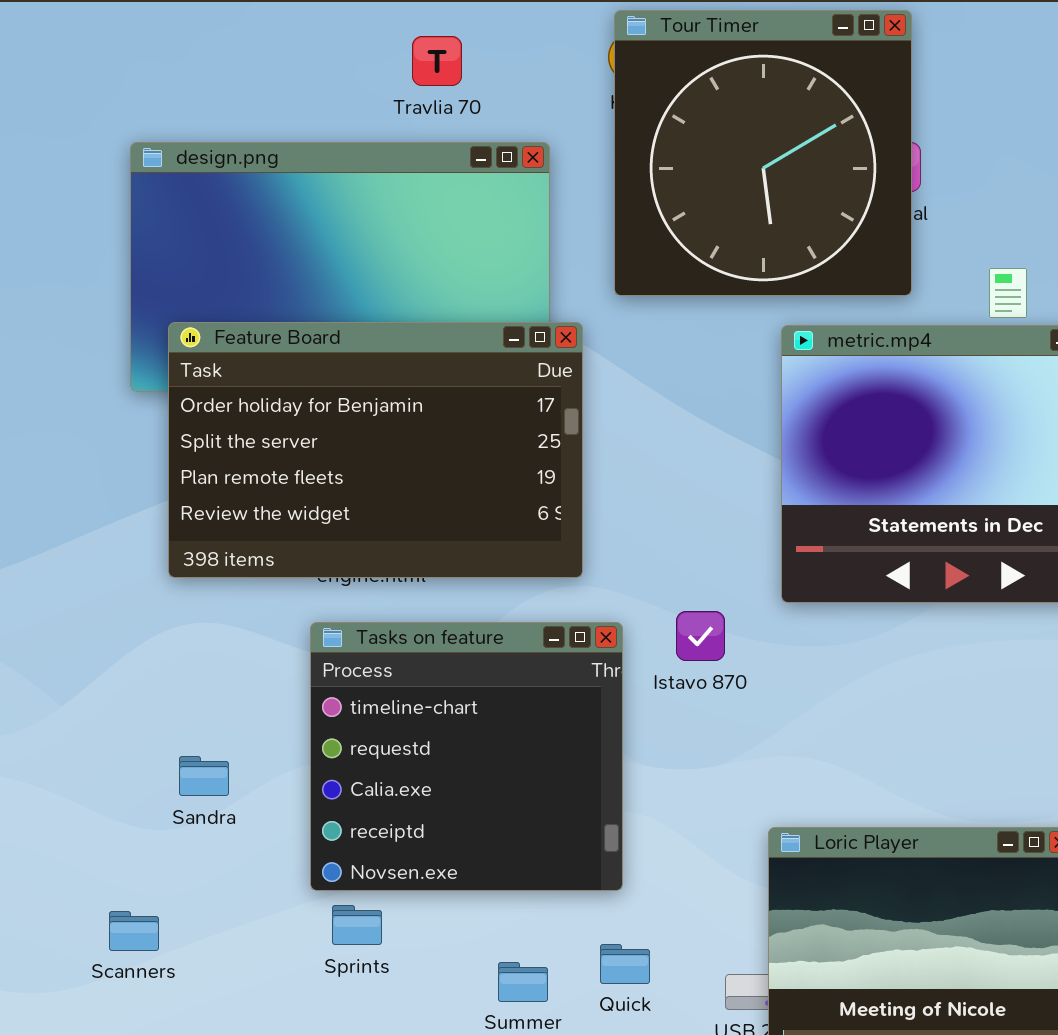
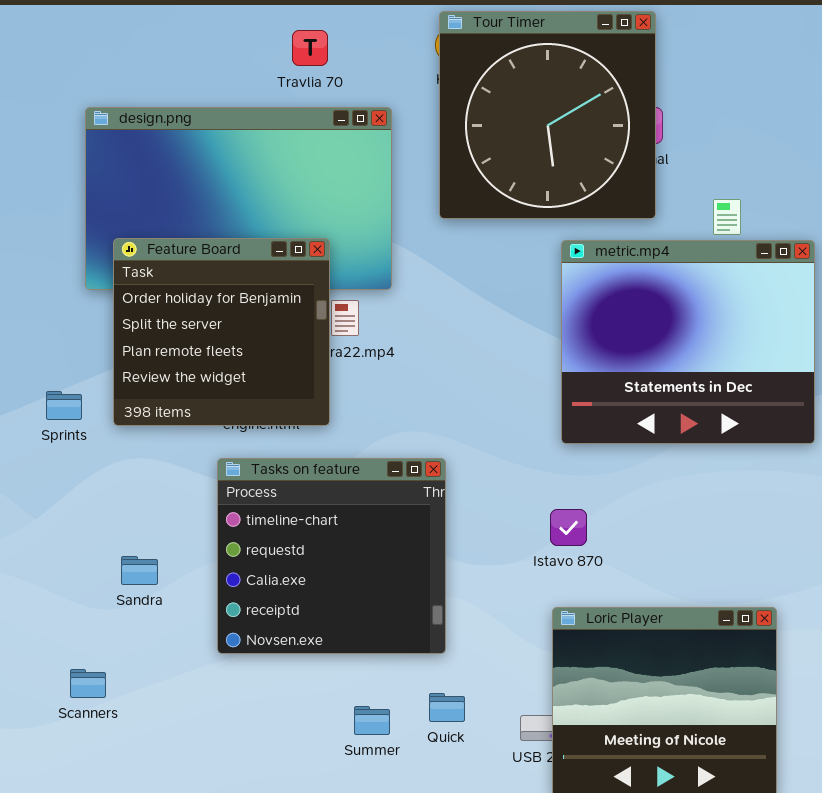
Feature Board: [168,322,583,578] -> [113,238,330,426], resized
Istavo 870: [676,611,725,661] -> [550,509,587,546], moved
Sprints: [332,905,382,945] -> [46,391,82,420], moved

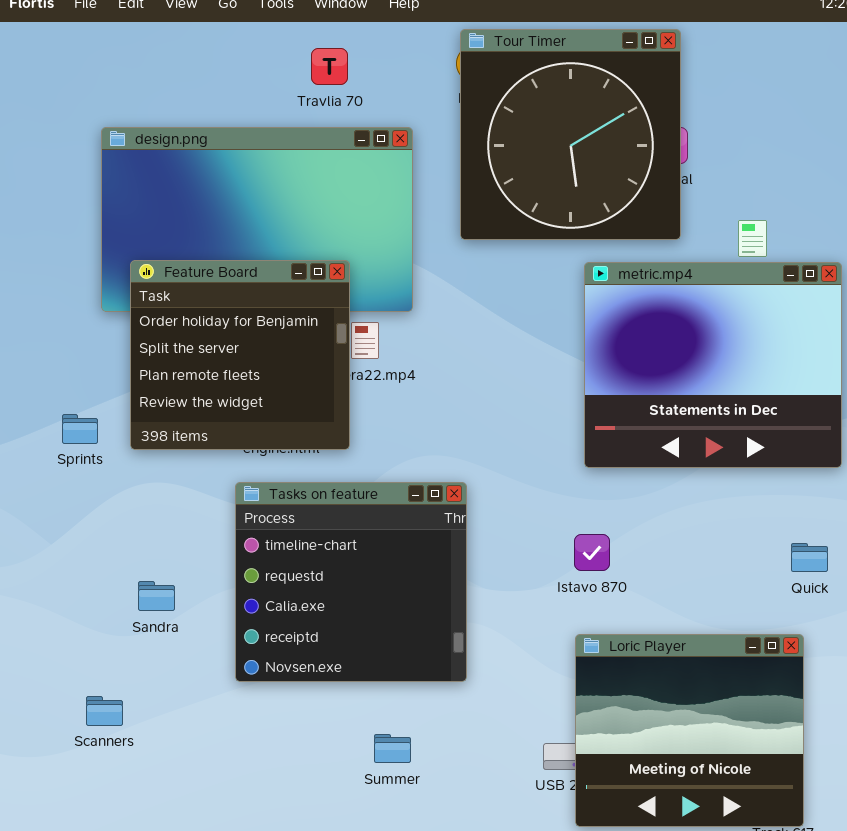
Quick: [429,693,465,722] -> [791,543,828,572], moved

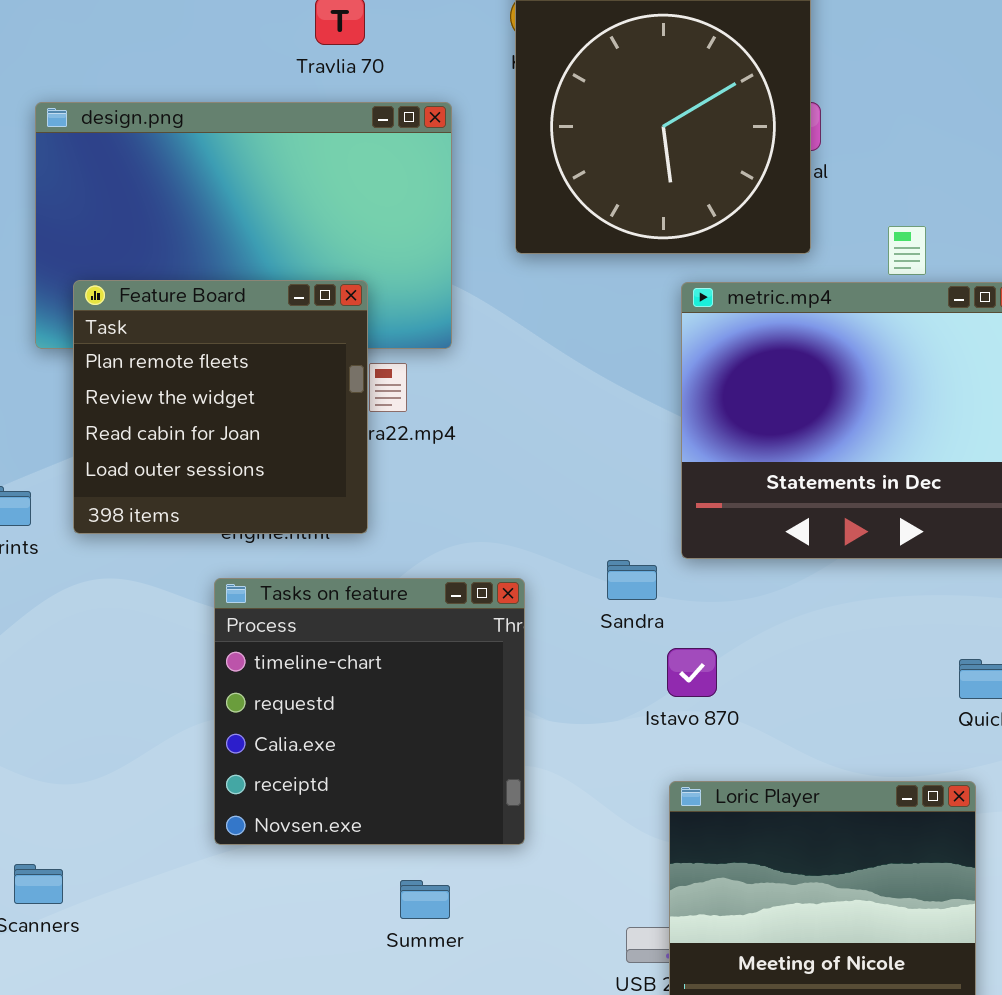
Feature Board: [130,260,350,450] -> [73,280,368,534], scrolled down 2 rows
Sandra: [138,581,175,611] -> [607,560,657,600], moved
Summer: [374,734,411,763] -> [400,880,450,919], moved

